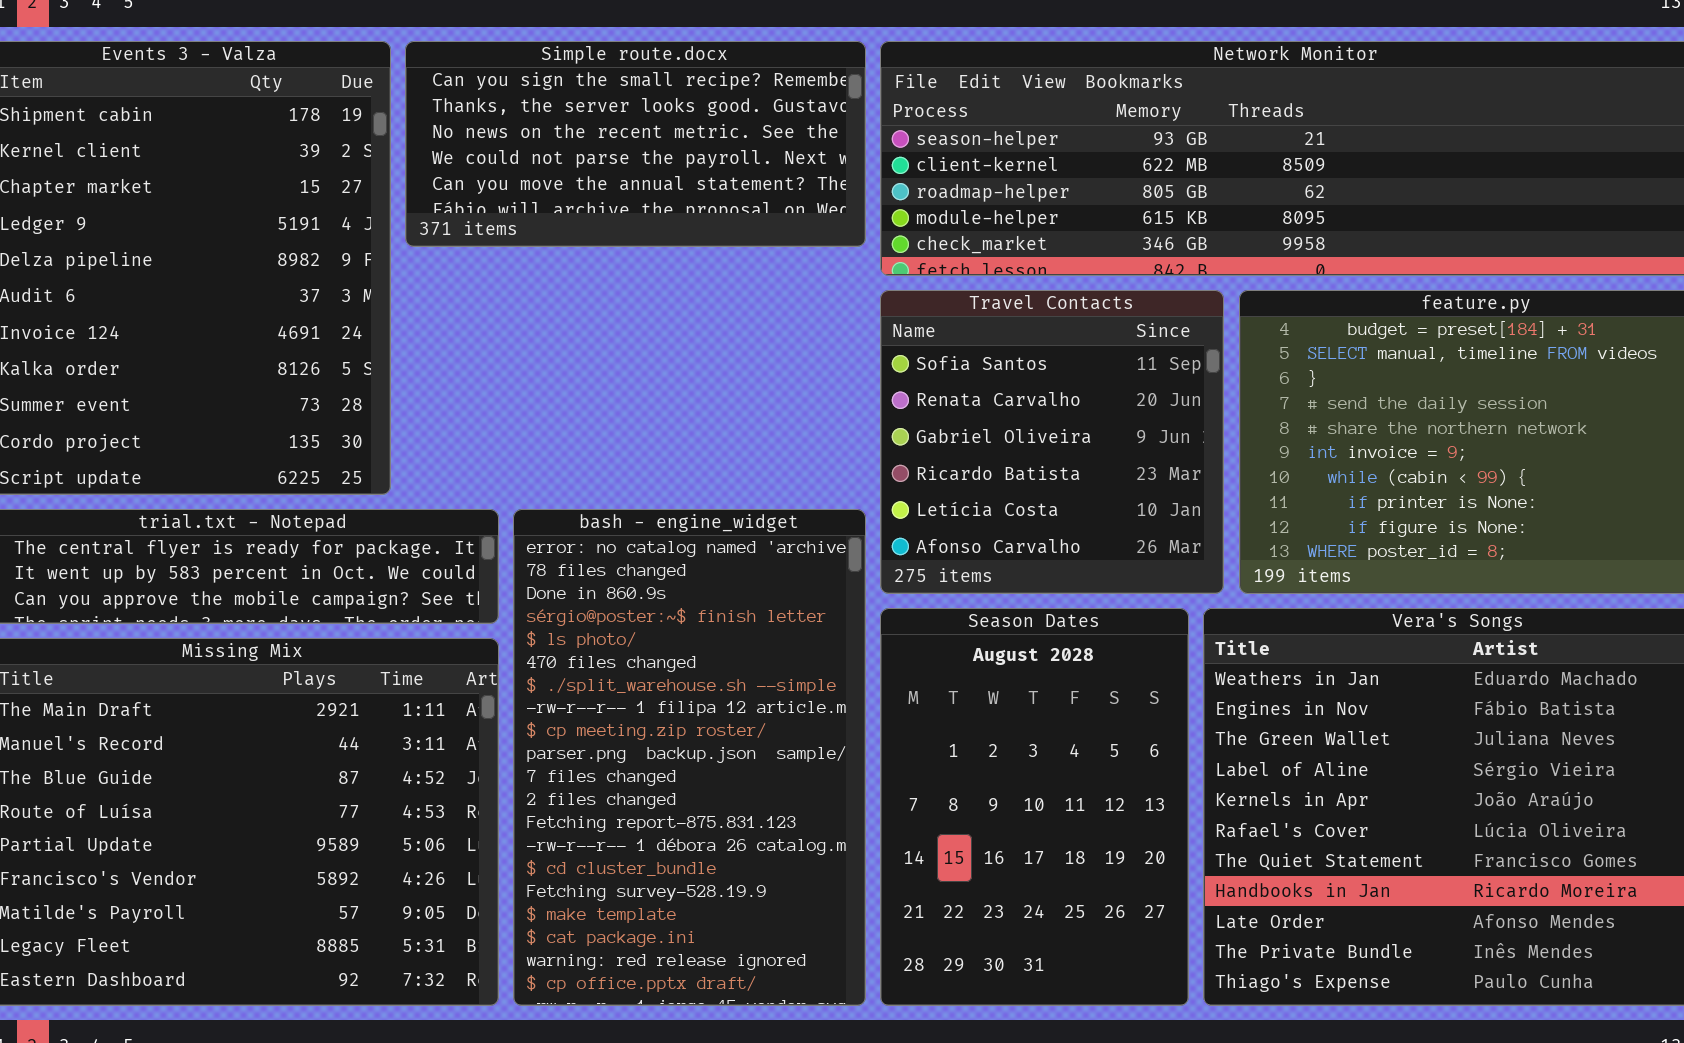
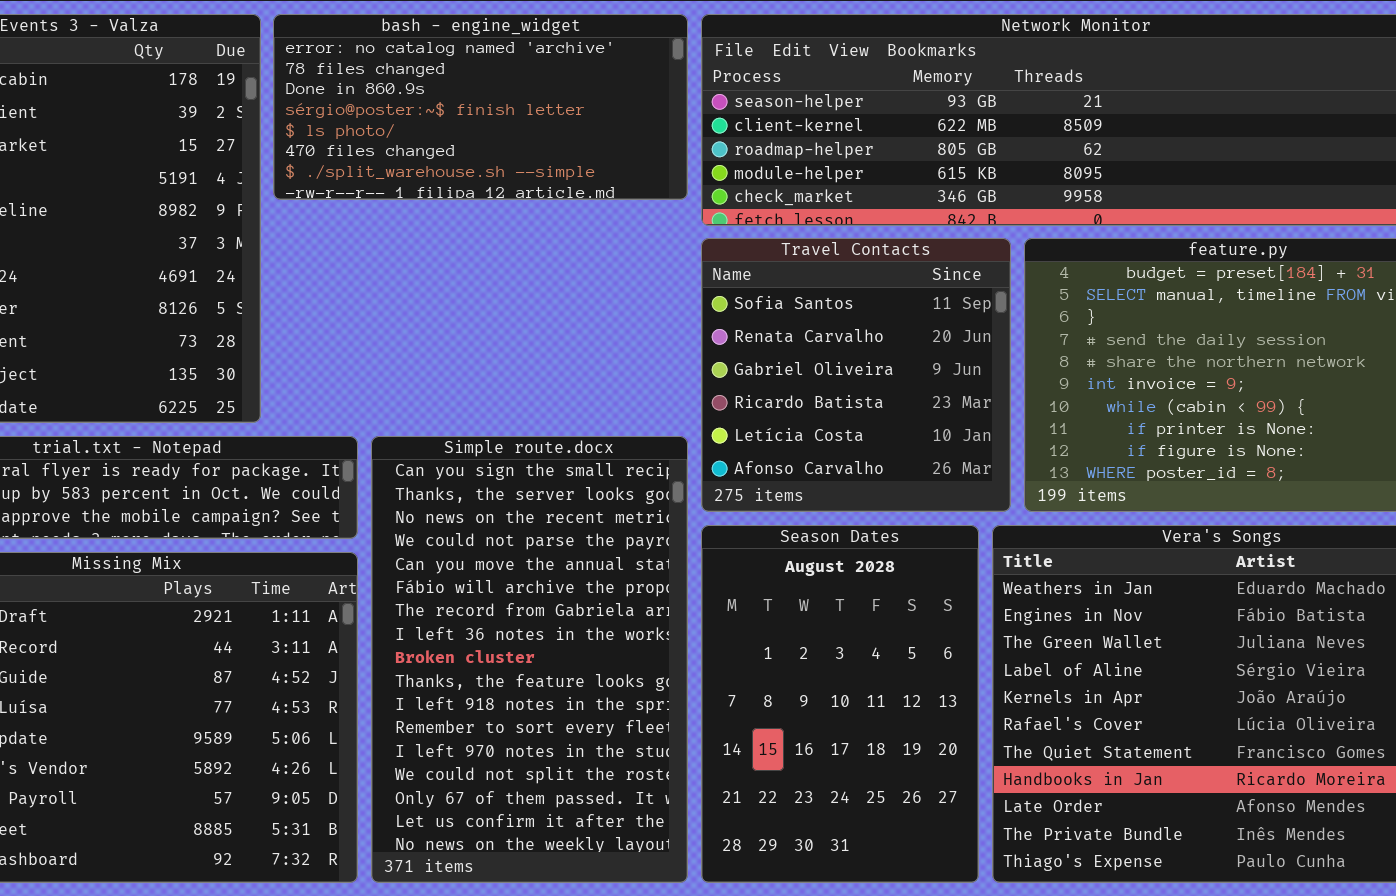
Simple route.docx: [405,41,866,247] -> [371,436,688,883], moved, resized
bash - engine_widget: [513,509,866,1006] -> [273,14,688,200], moved, resized

